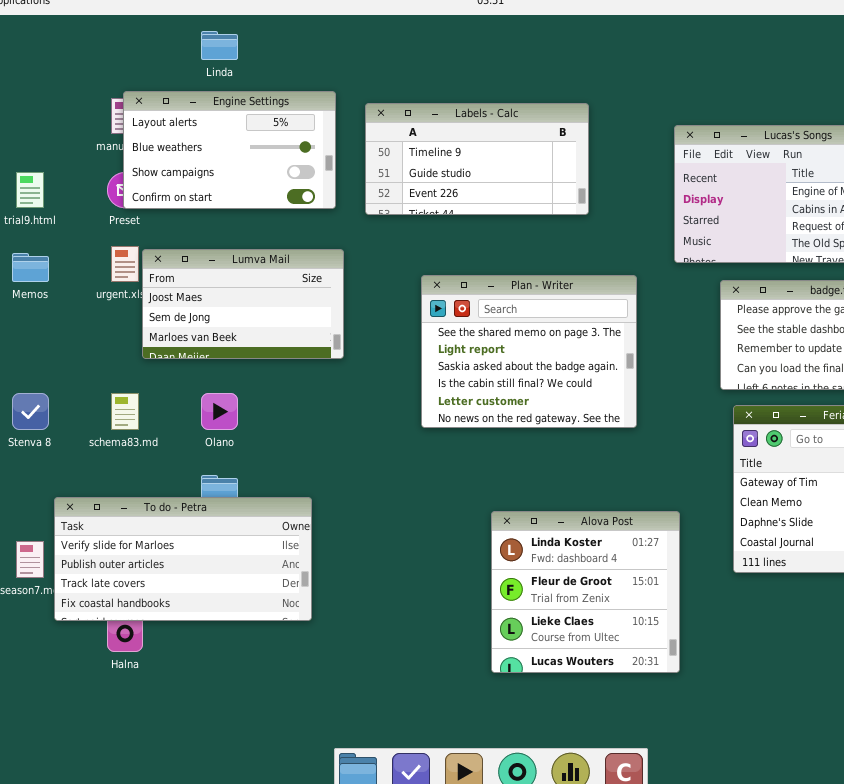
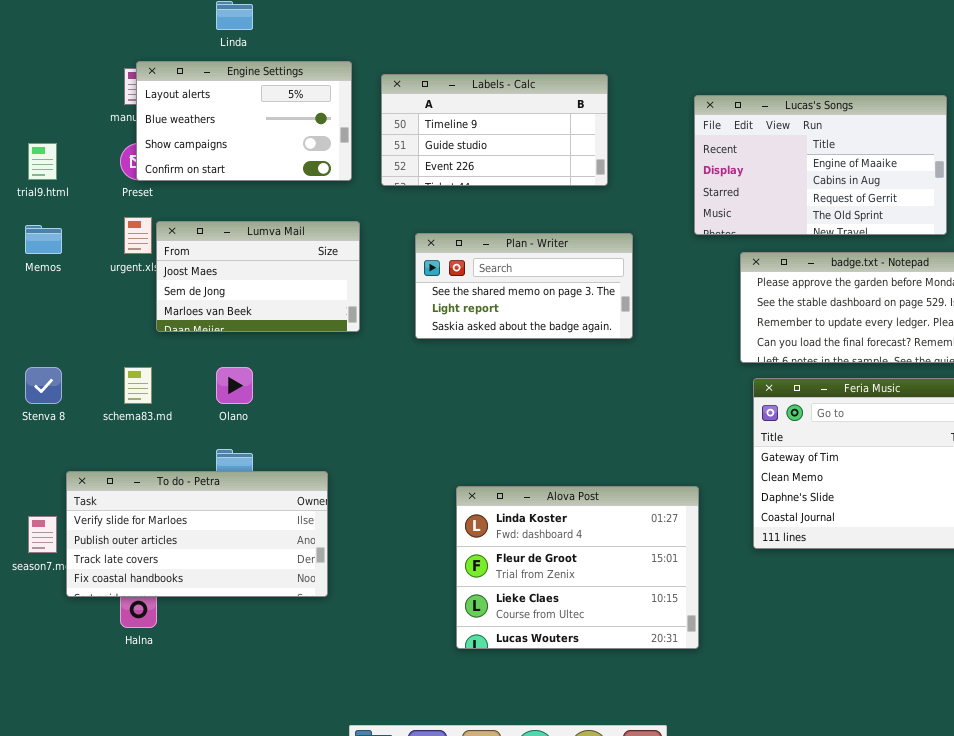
Plan - Writer: [421,275,637,428] -> [415,233,633,339], moved, resized
Alova Post: [491,511,680,673] -> [456,486,699,649], resized

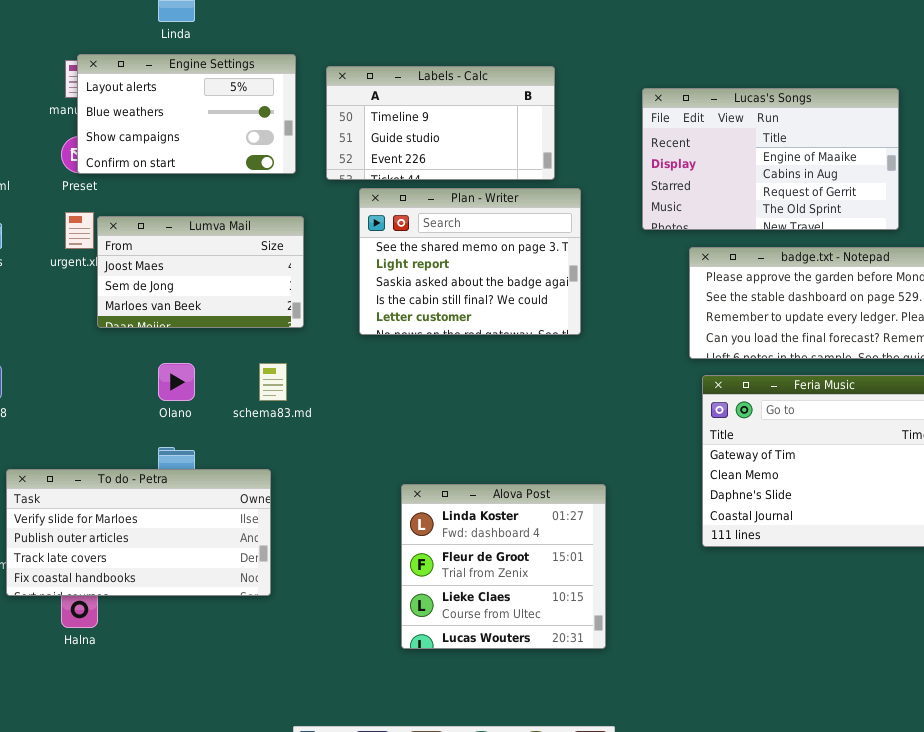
Plan - Writer: [415,233,633,339] -> [359,188,581,335], resized
schema83.md: [124,367,152,404] -> [259,363,287,401], moved
Alova Post: [456,486,699,649] -> [401,484,606,649], resized

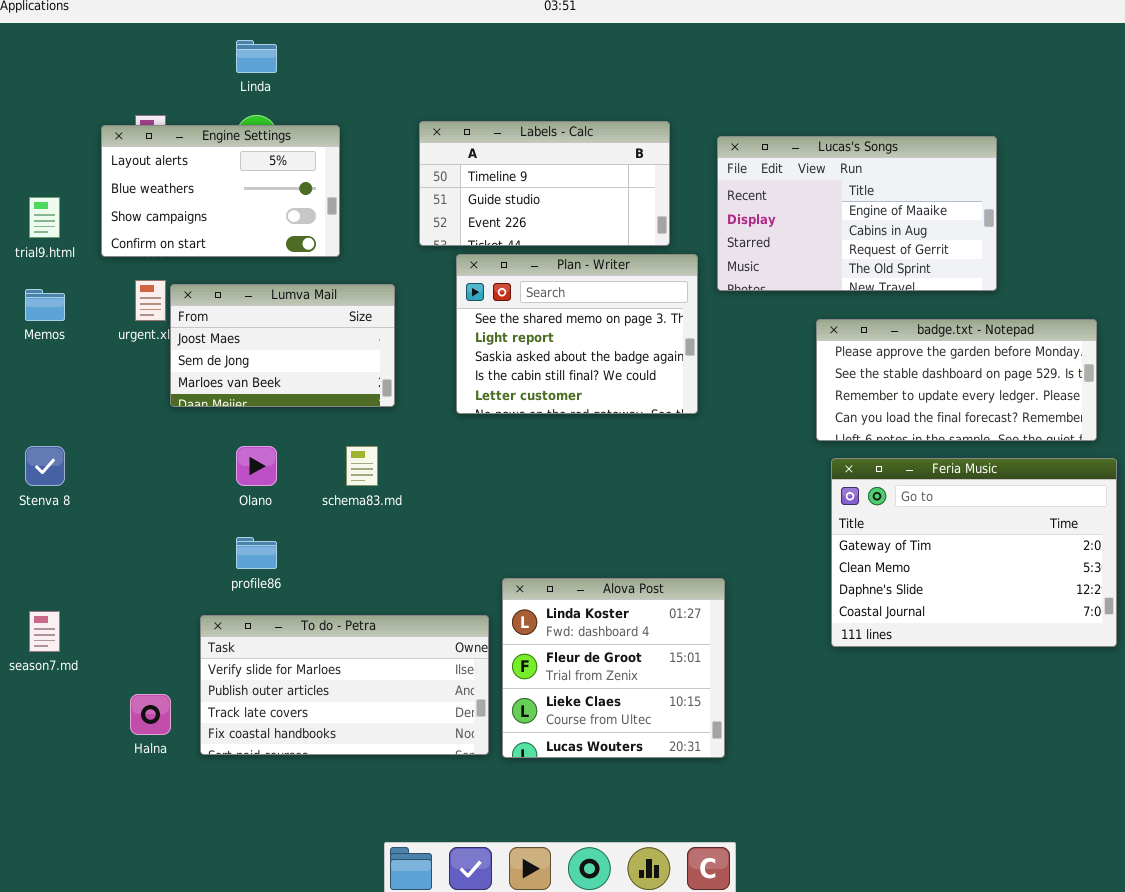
Engine Settings: [77,54,296,174] -> [101,125,340,257], moved
Lucas's Songs: [642,88,899,230] -> [717,136,997,291], moved
To do - Petra: [6,469,271,596] -> [200,615,489,755], moved

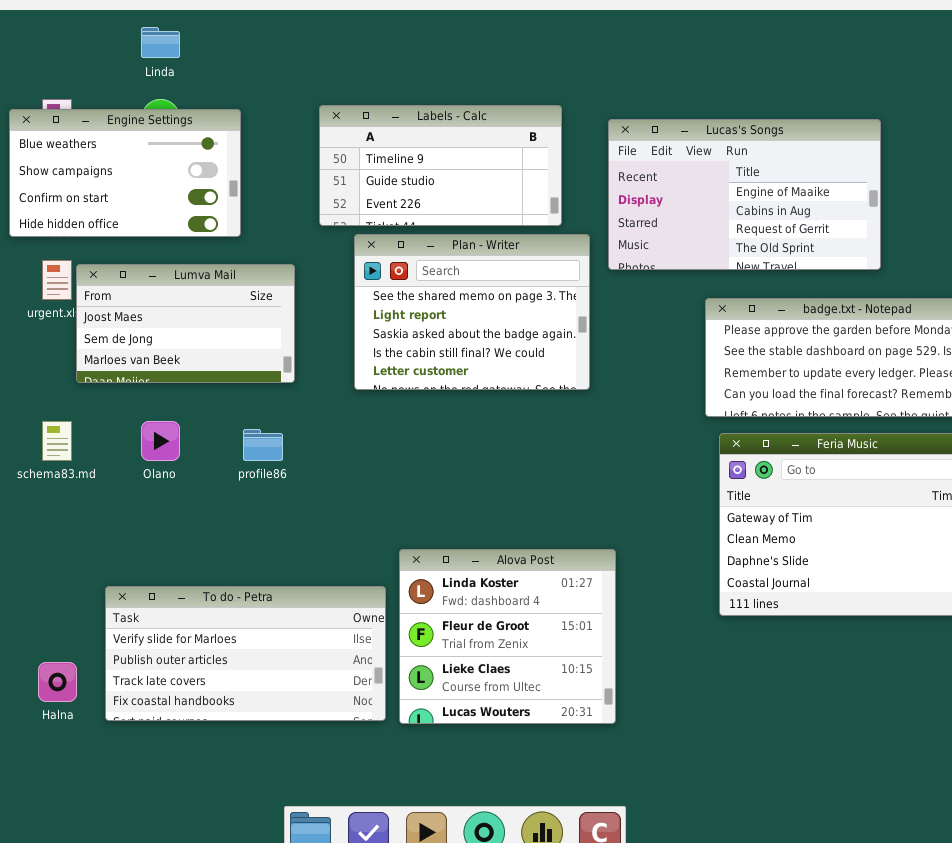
Engine Settings: [101,125,340,257] -> [9,109,241,237], scrolled down 1 row
schema83.md: [346,446,378,486] -> [42,421,72,461], moved
profile86: [236,537,277,569] -> [243,429,283,461], moved

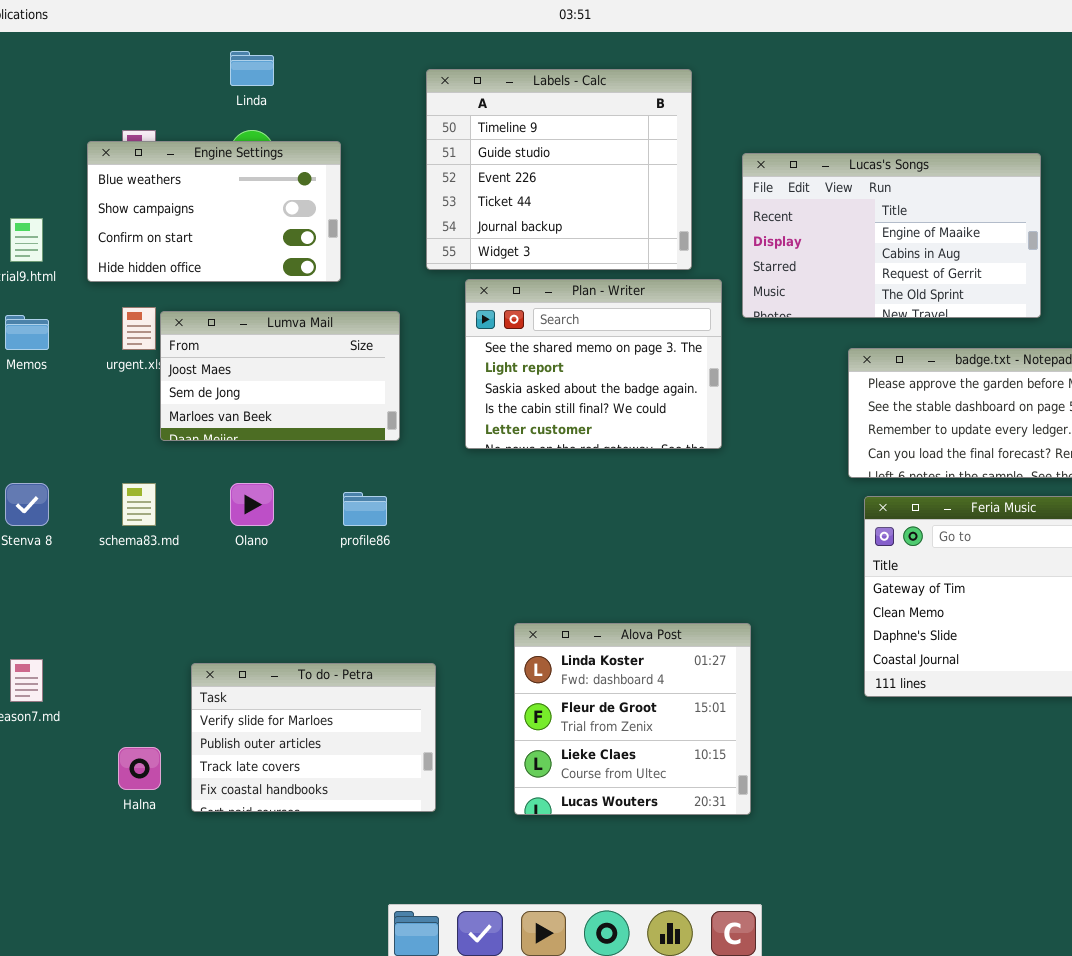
Labels - Calc: [319,105,562,226] -> [426,69,692,270], resized
To do - Petra: [105,586,386,721] -> [191,663,436,812], resized

